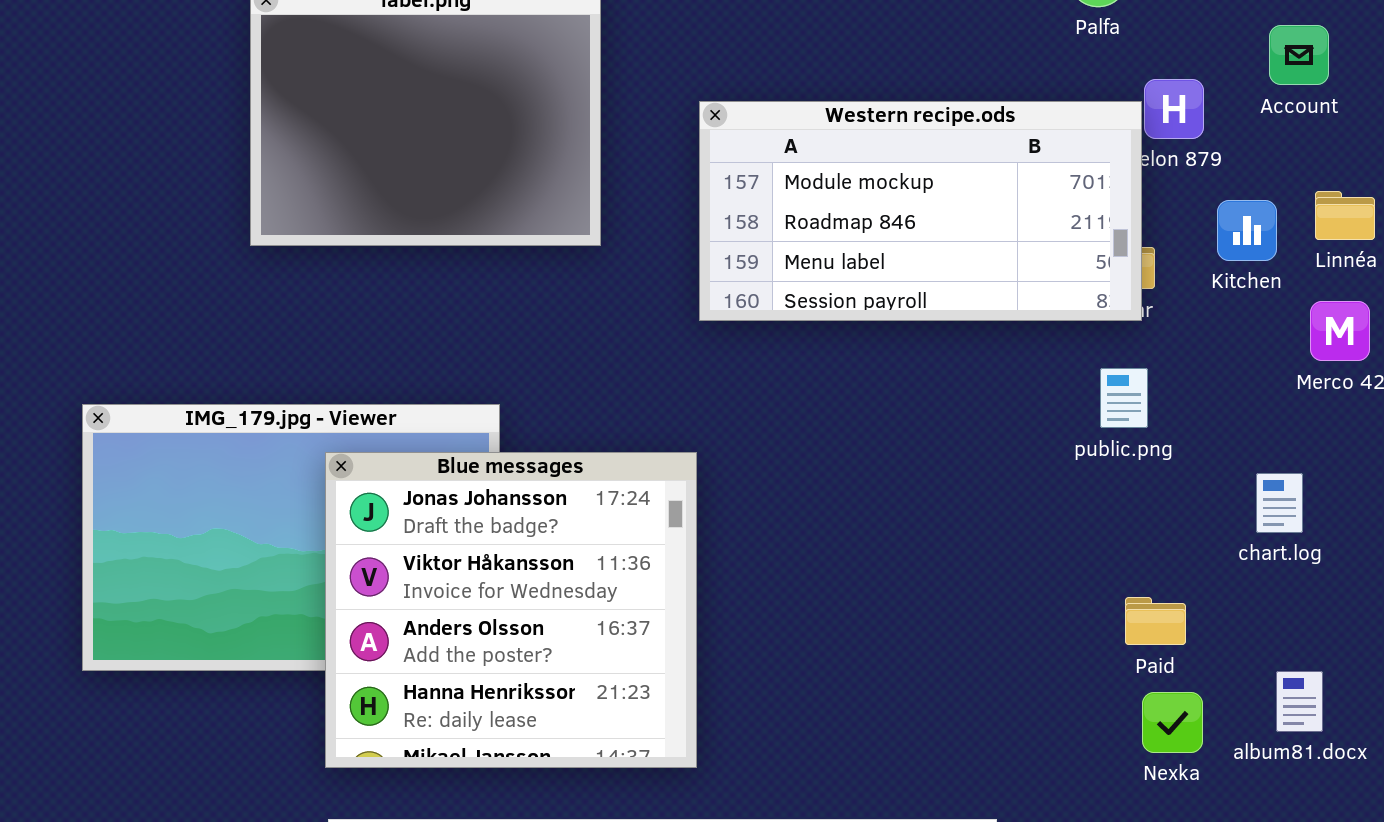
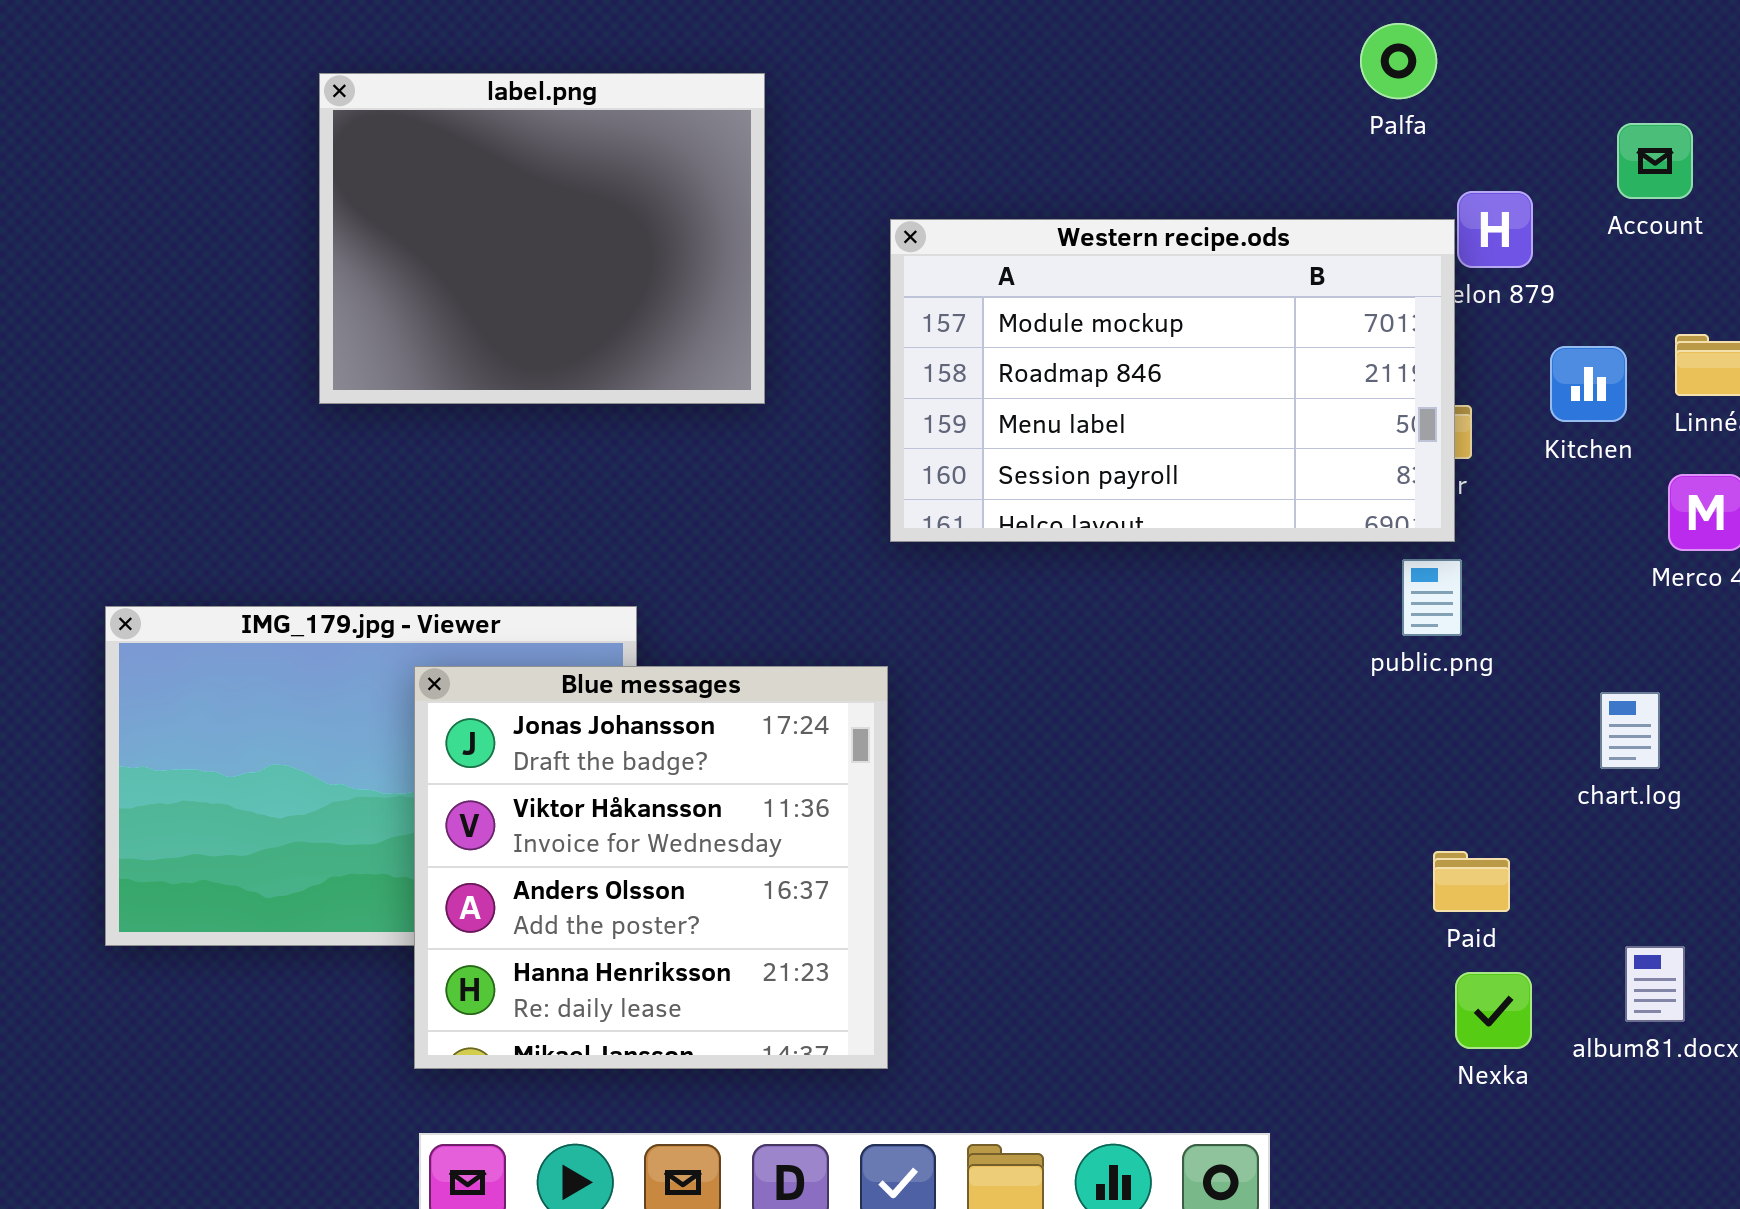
Western recipe.ods: [699,101,1142,321] -> [890,219,1455,542], resized

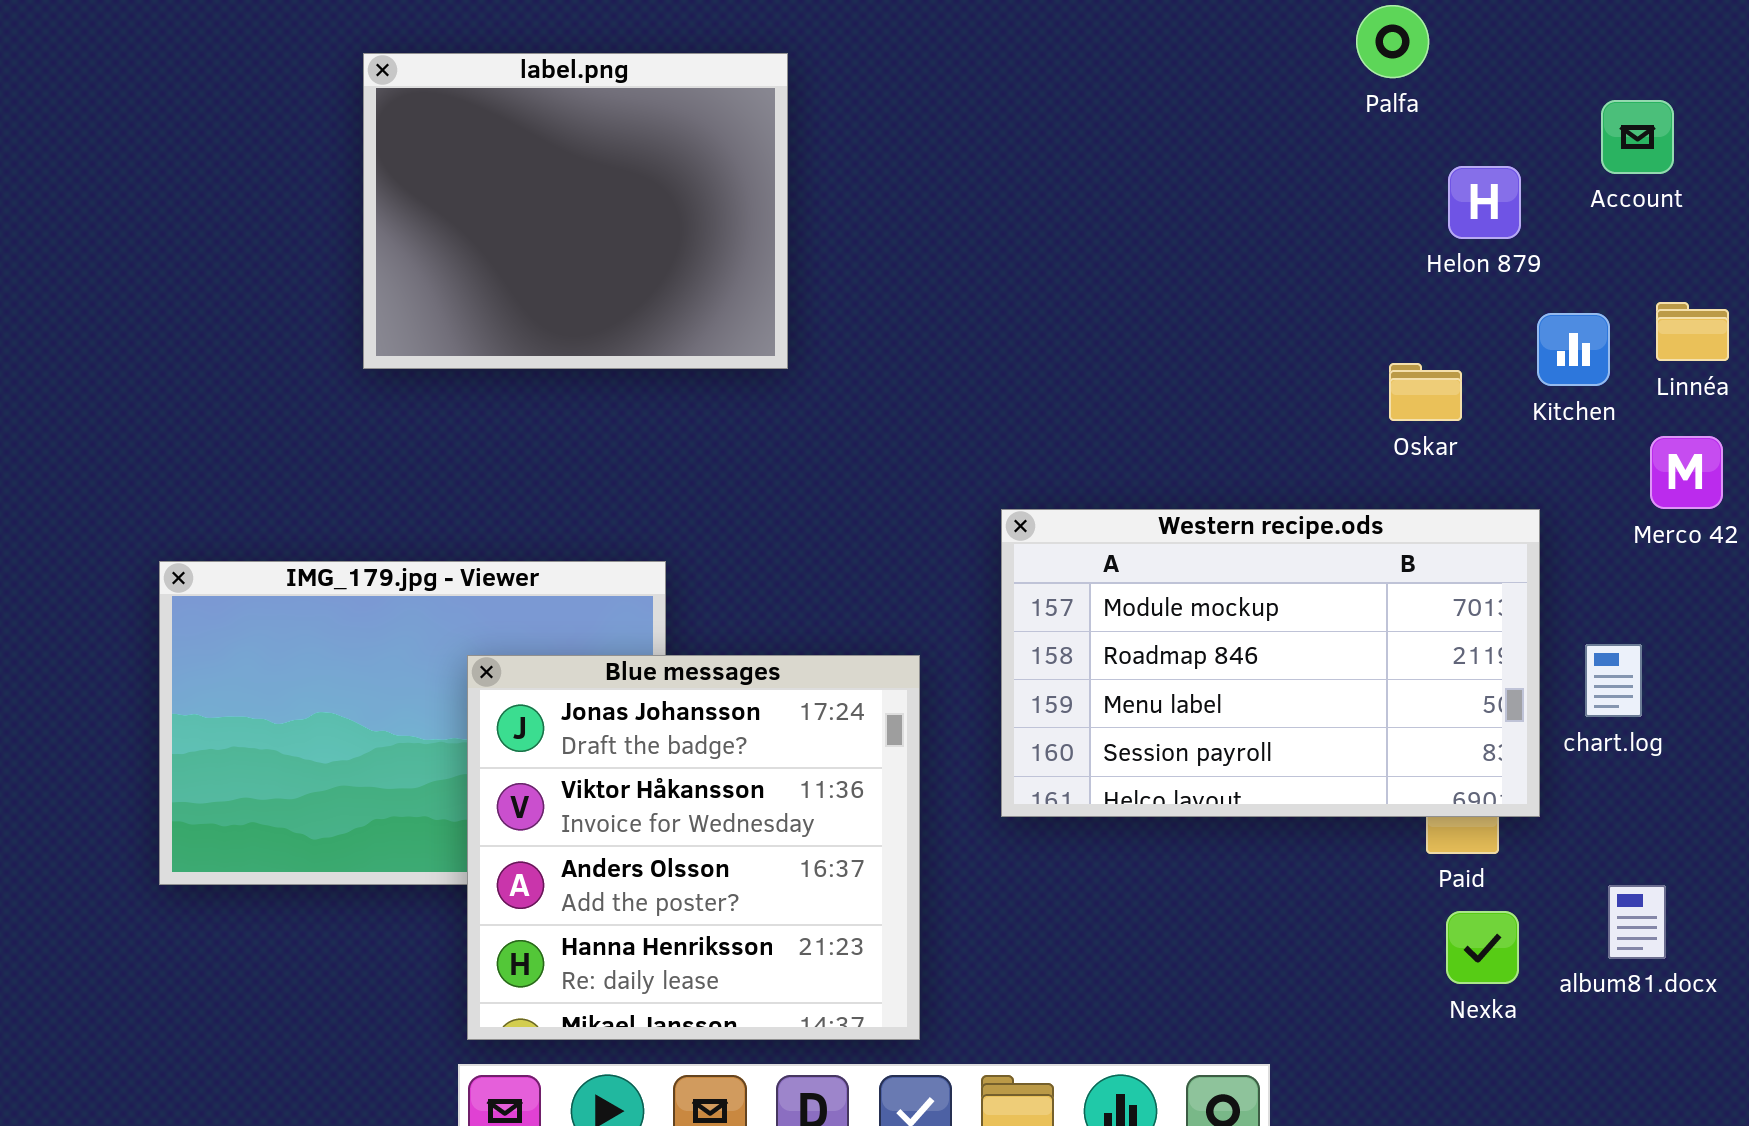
Western recipe.ods: [890,219,1455,542] -> [1001,509,1540,817], moved
Blue messages: [414,666,888,1069] -> [467,655,920,1040], moved

